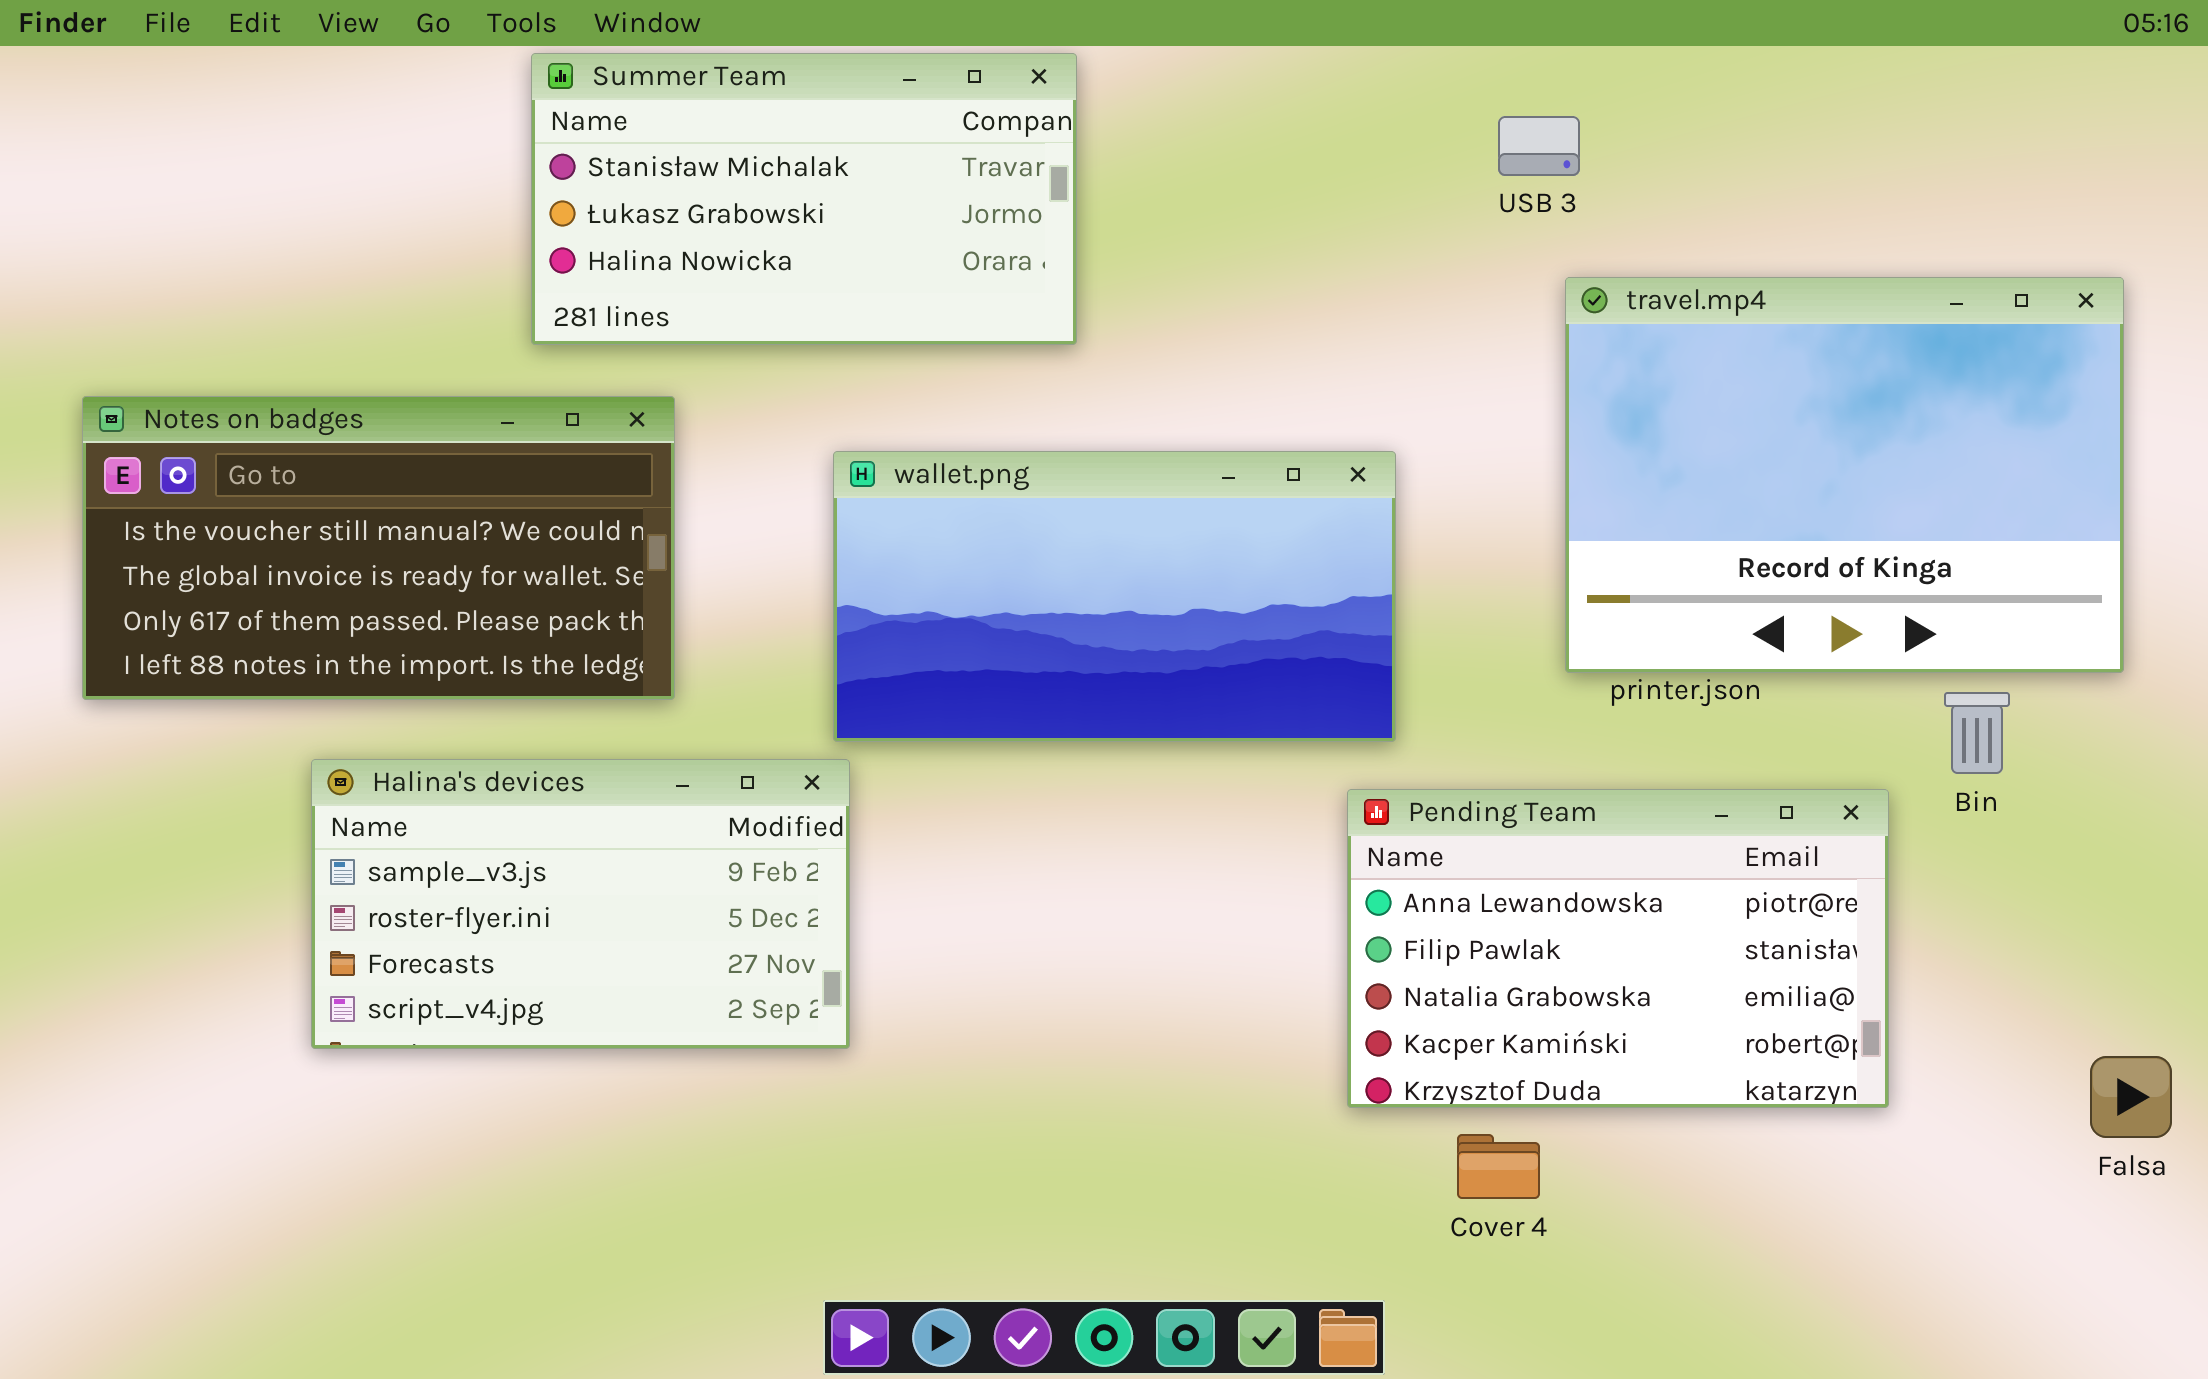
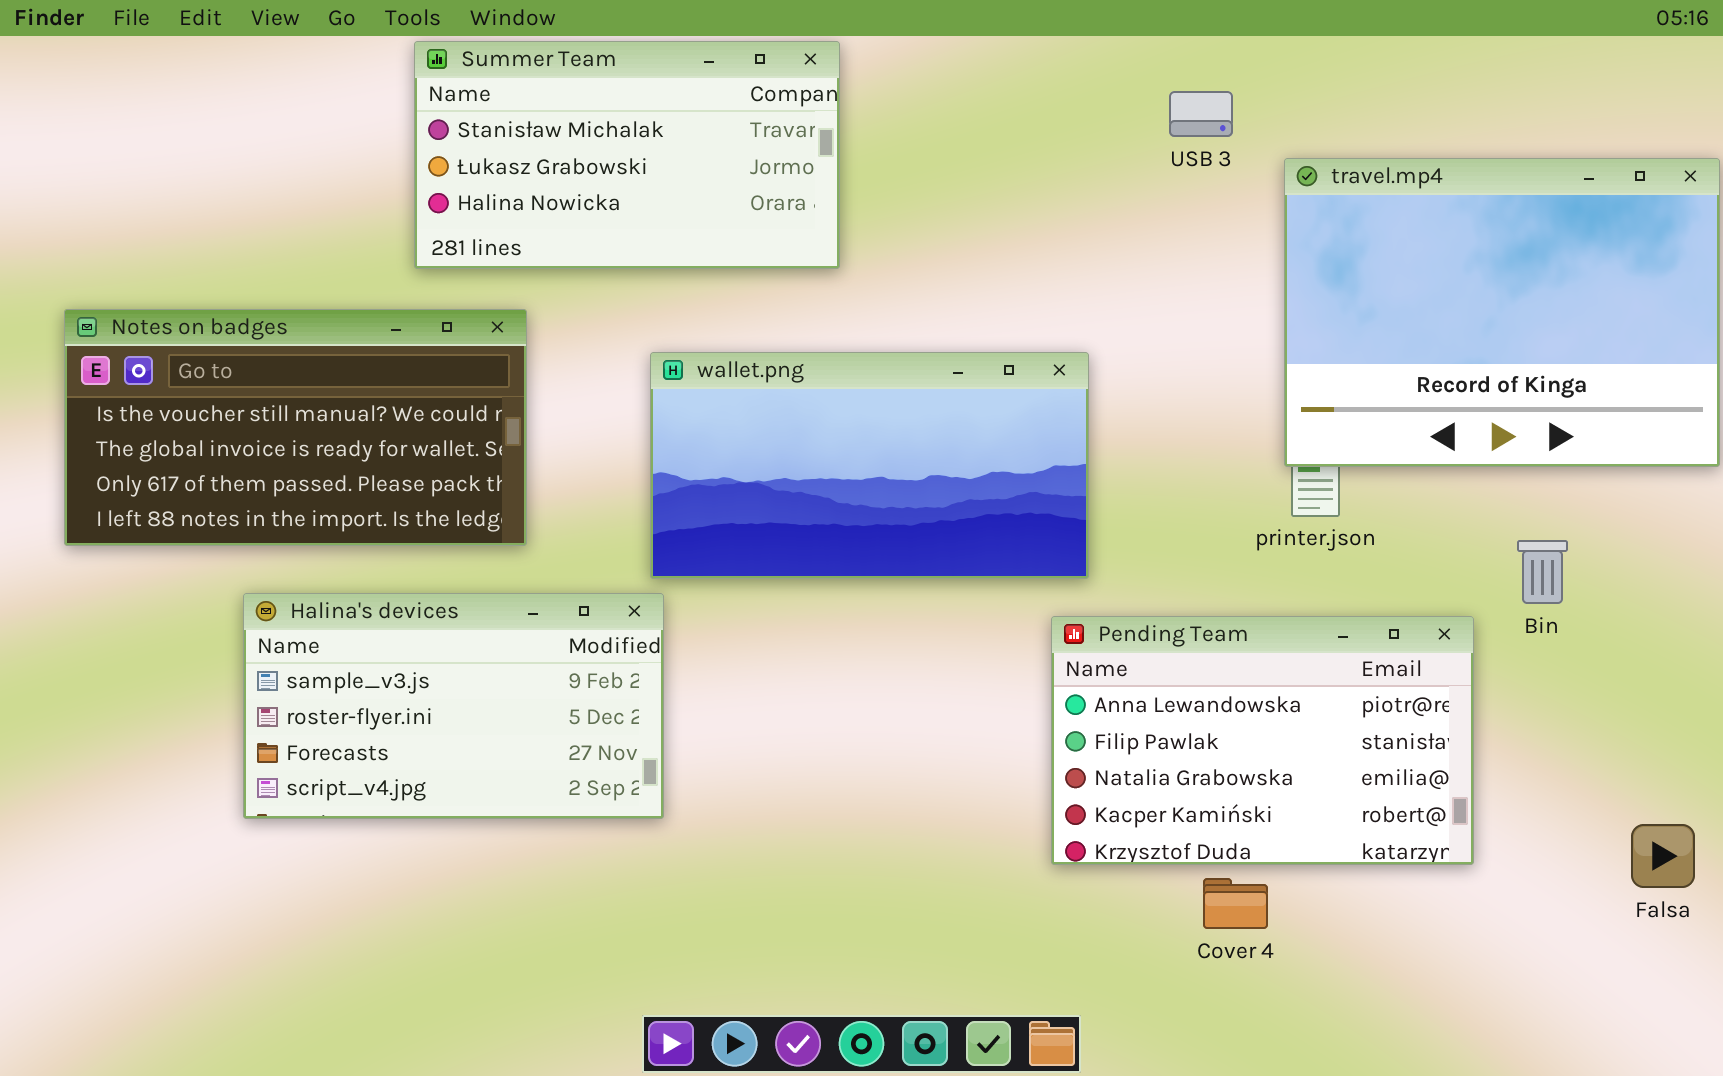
travel.mp4: [1565,277,2124,673] -> [1284,158,1720,467], moved
Cover 4: [1457,1134,1540,1199] -> [1203,878,1268,929], moved

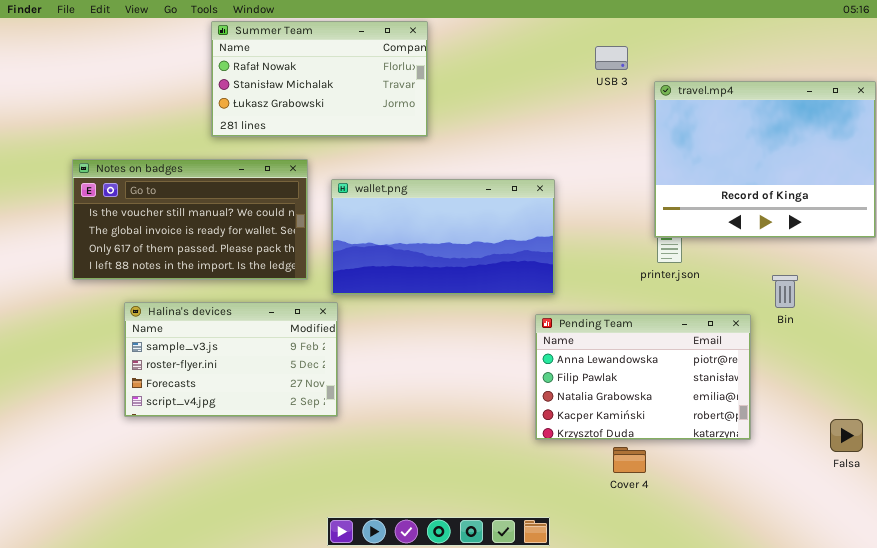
Summer Team: [414,41,840,269] -> [211,21,428,137], scrolled up 1 row
Notes on badges: [64,309,527,546] -> [72,159,308,280], moved

